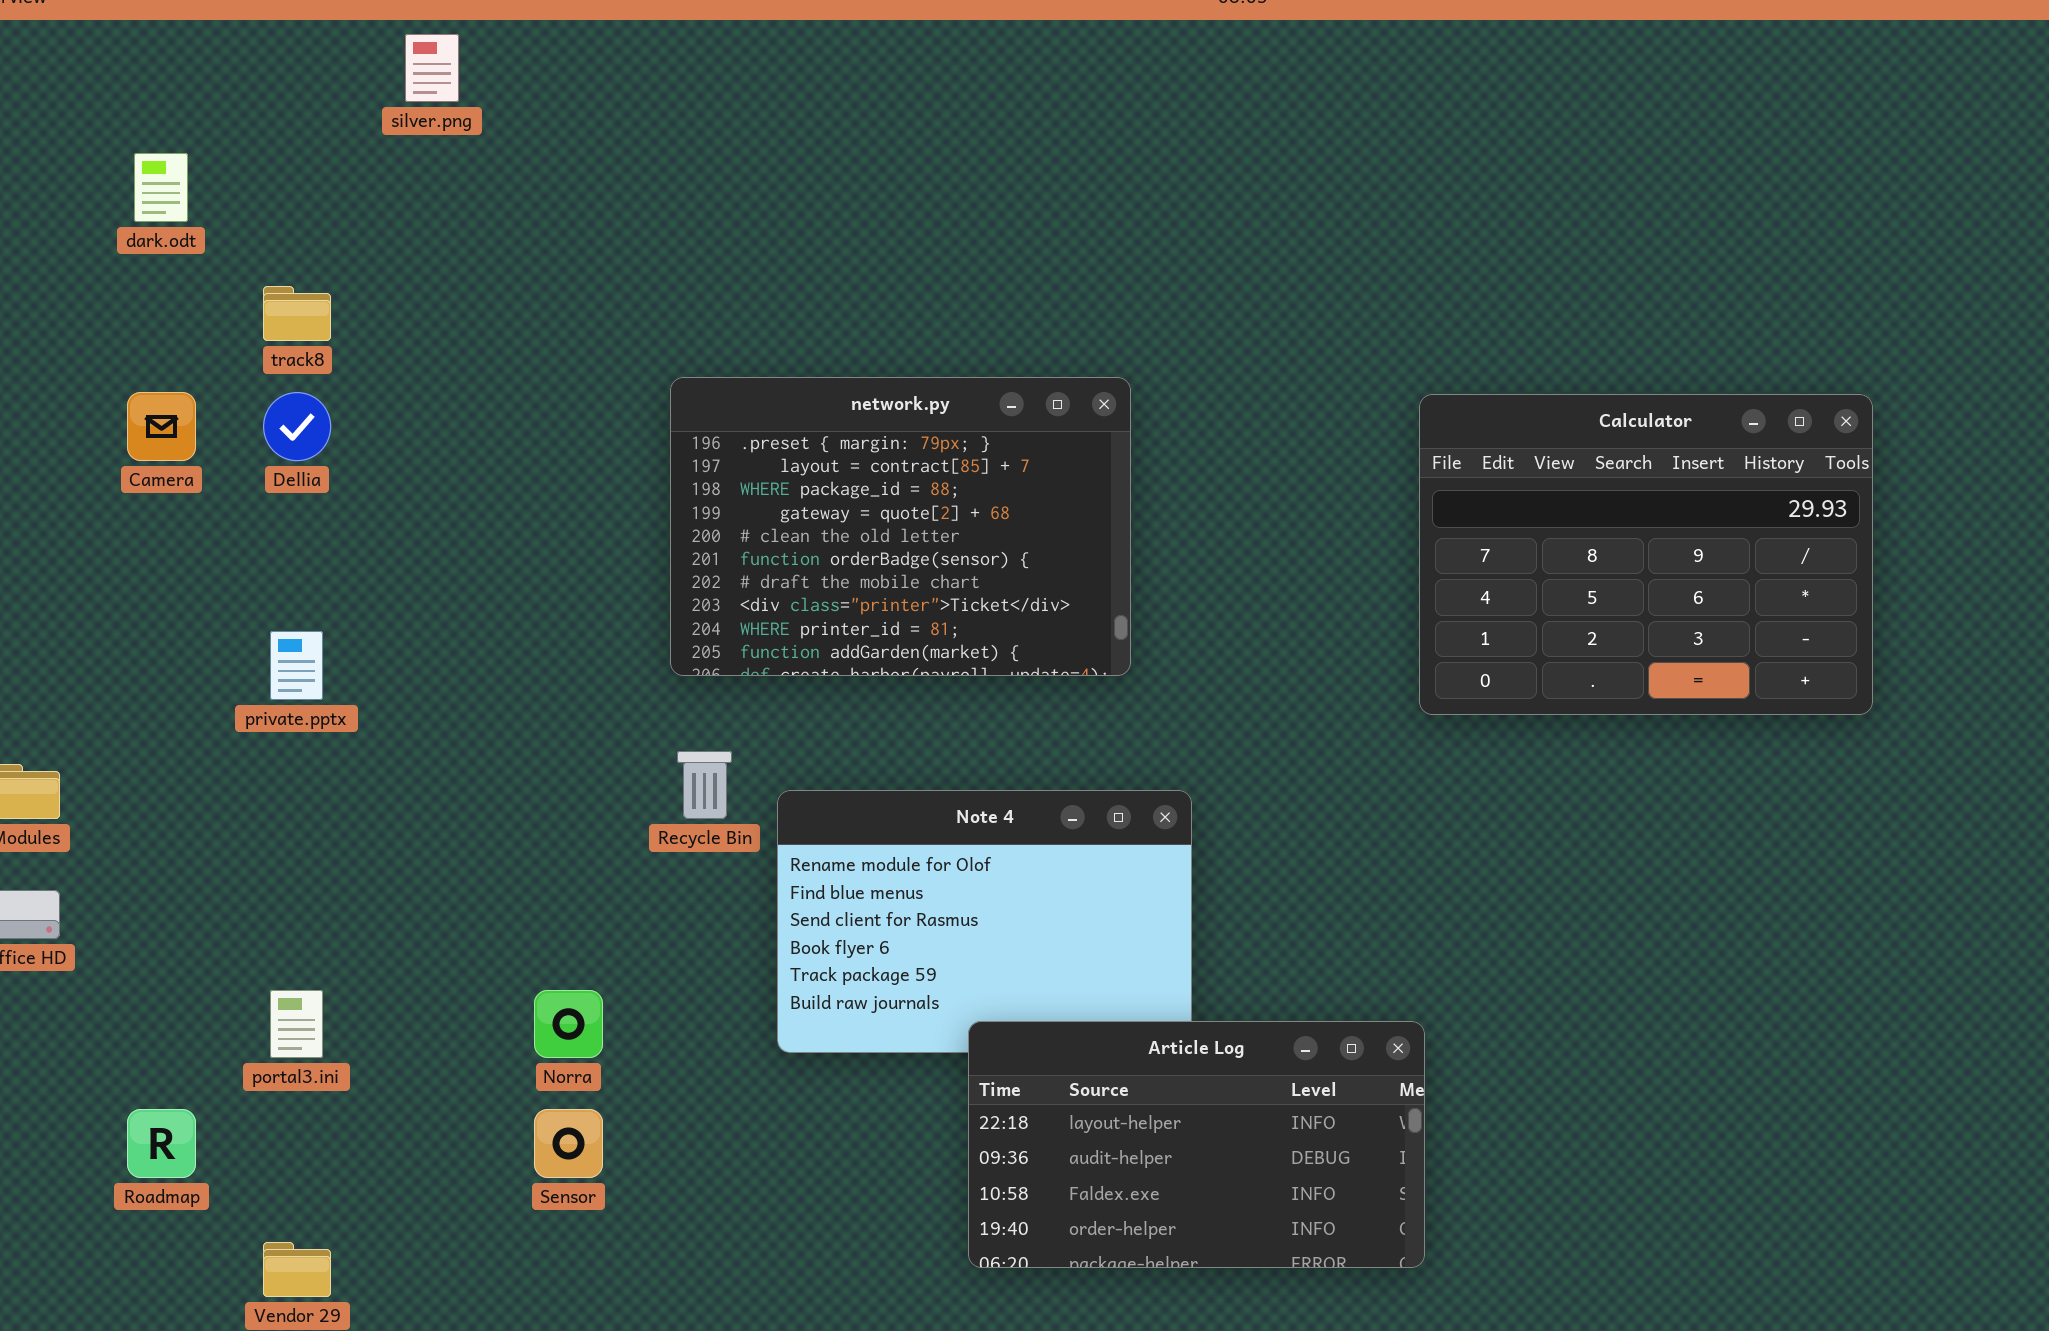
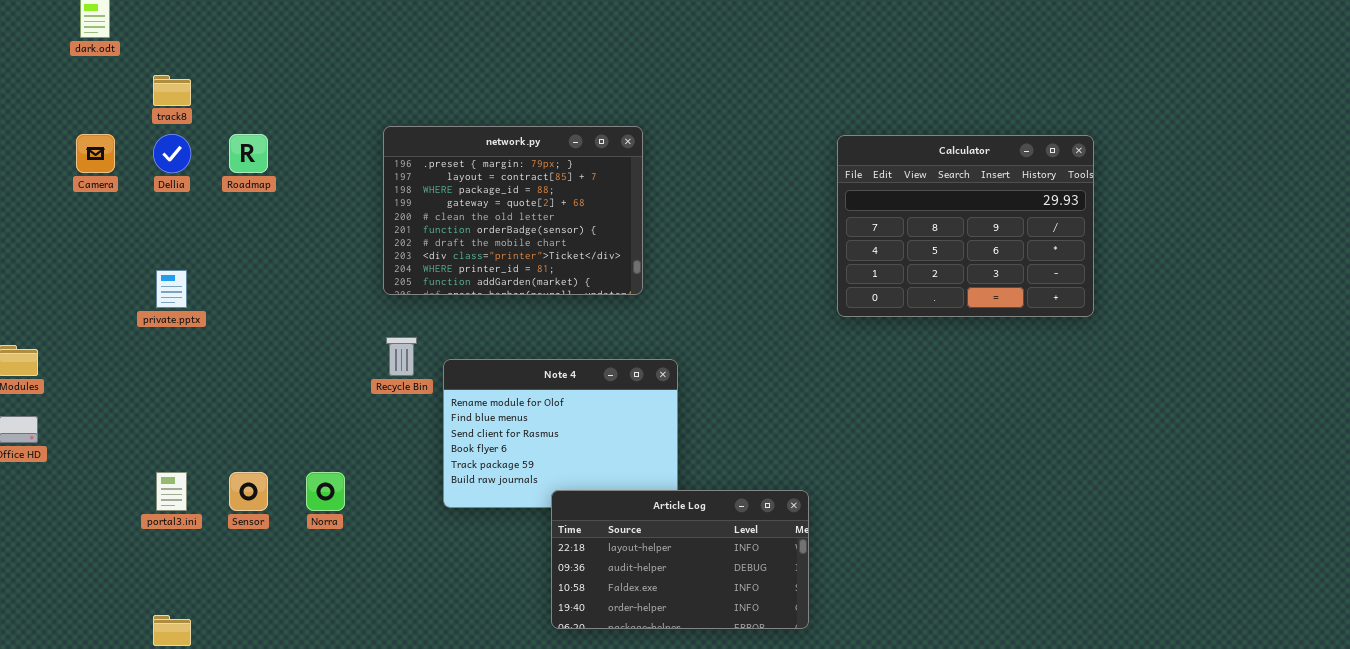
Calculator: [1419,394,1873,715] -> [837,135,1094,317], moved
Roadmap: [127,1109,196,1178] -> [229,134,268,173], moved
Sensor: [534,1109,603,1178] -> [229,472,268,511], moved

